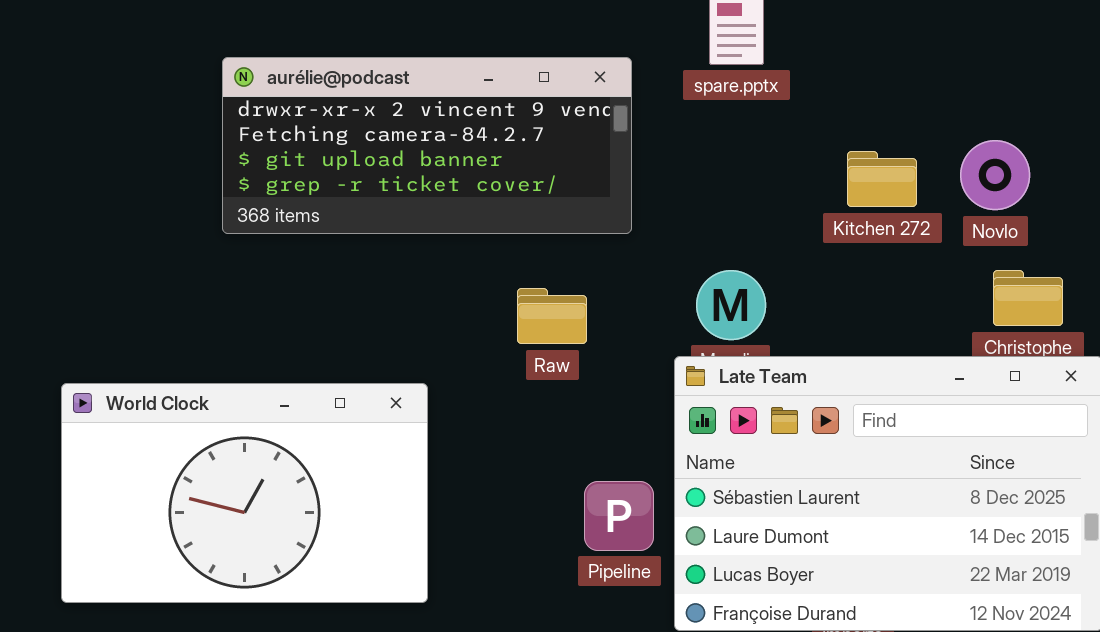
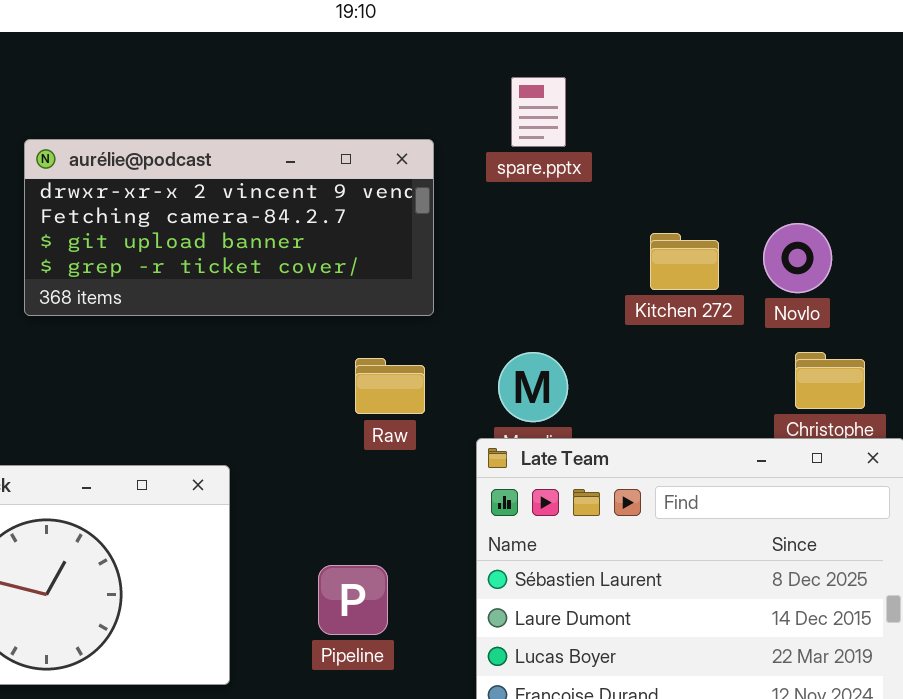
Raw: [517,288,587,344] -> [355,358,425,414], moved
Pipeline: [584,481,654,551] -> [318,565,388,635], moved

